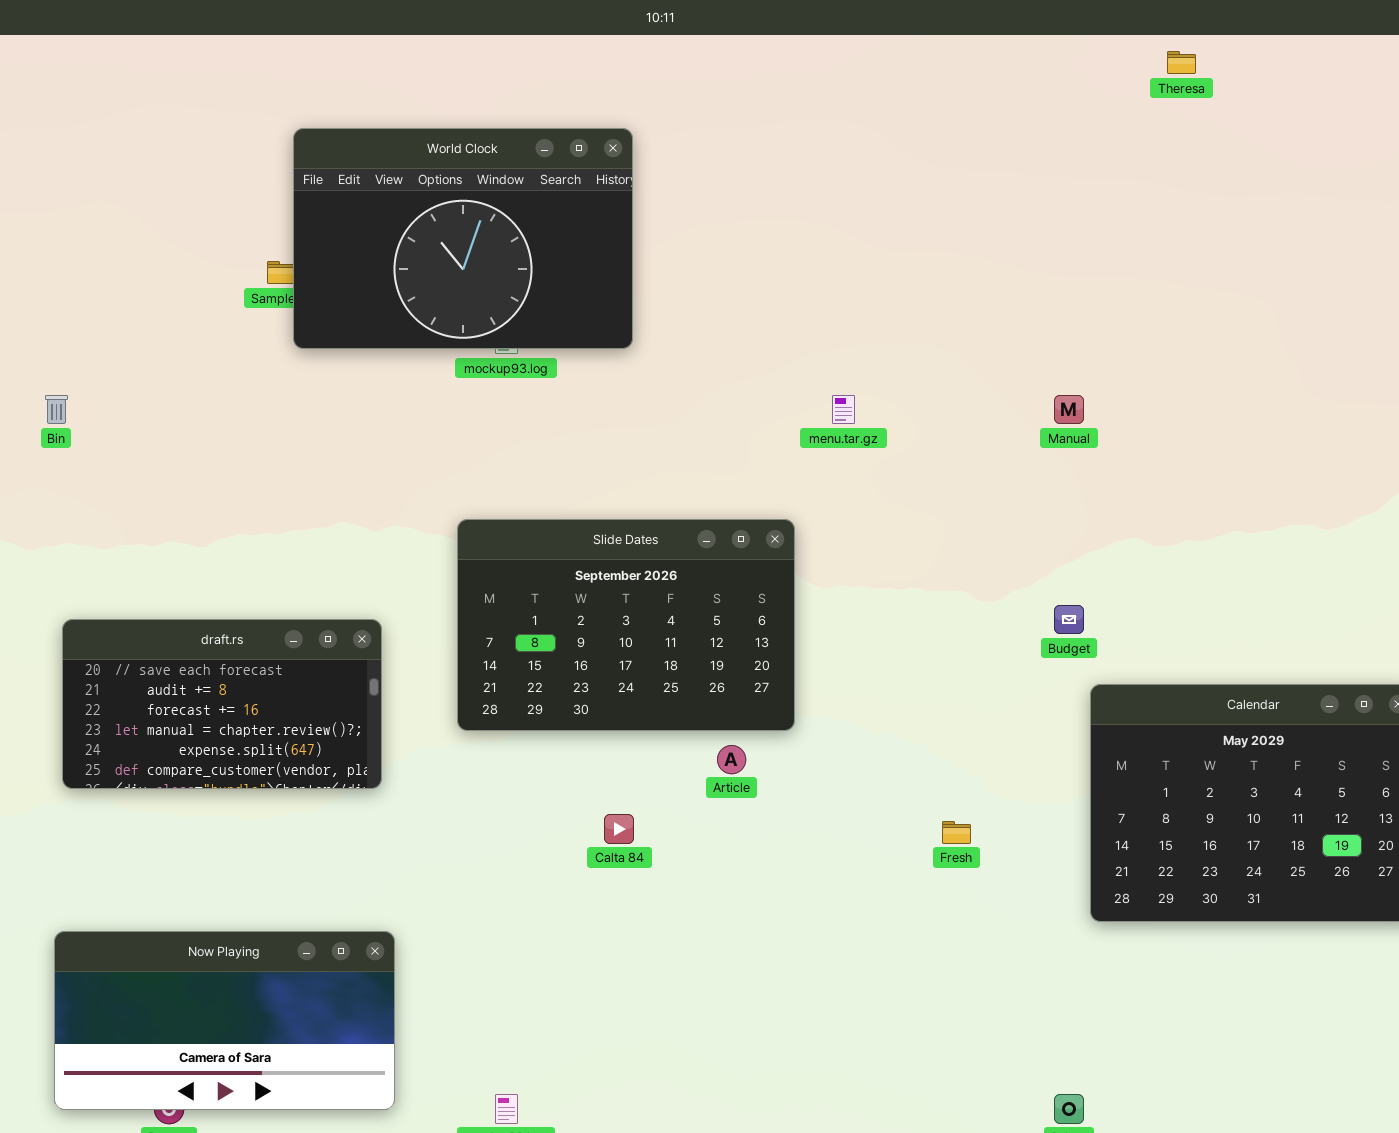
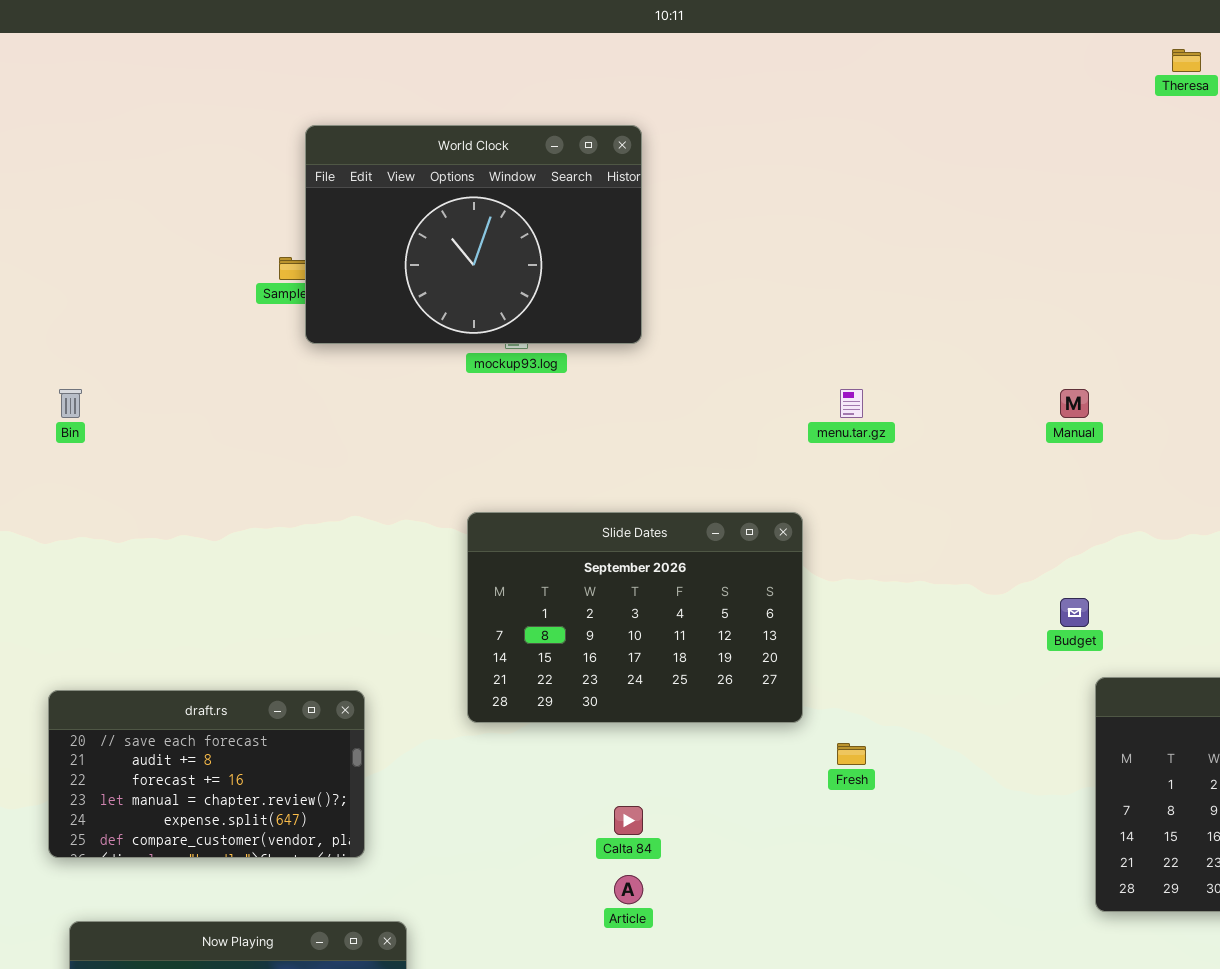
draft.rs: [62,619,382,789] -> [48,690,365,858], moved
Article: [717,745,746,774] -> [614,875,643,904], moved
Fresh: [942,821,971,844] -> [837,743,866,765], moved

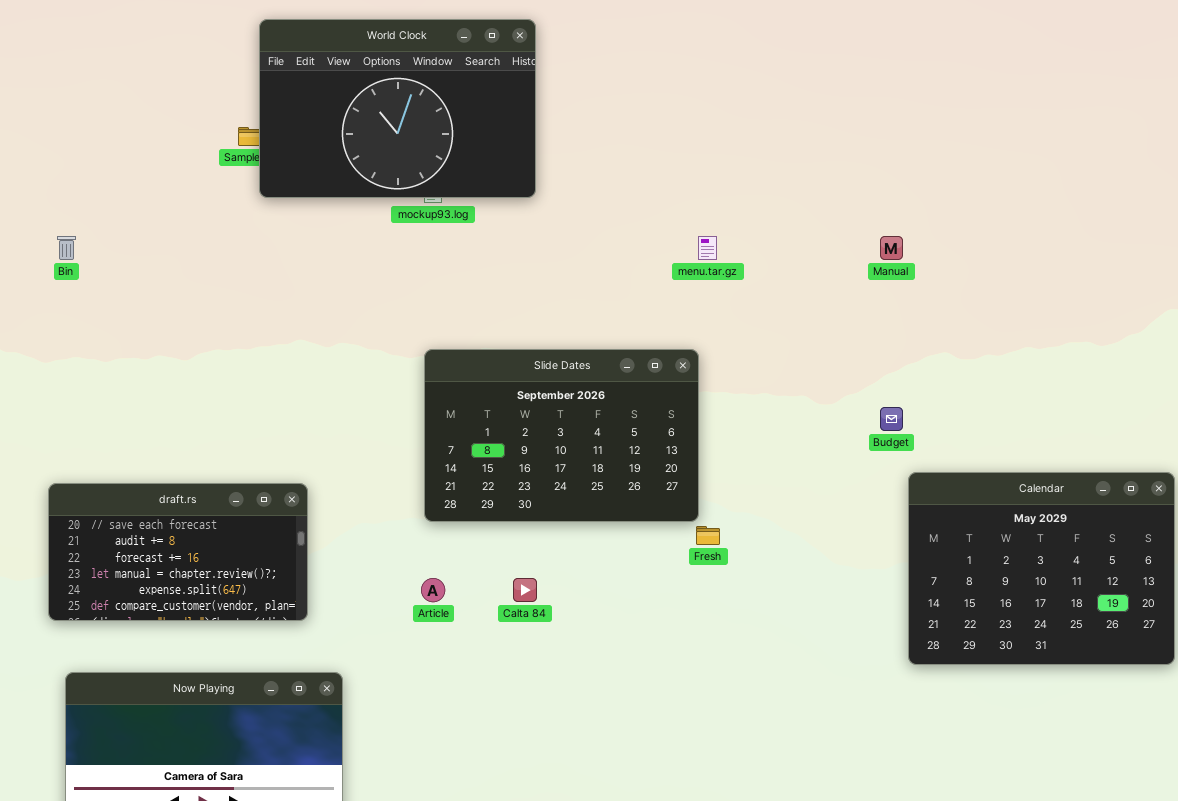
Slide Dates: [467,512,803,723] -> [424,349,699,522], moved
Article: [614,875,643,904] -> [421,578,445,602], moved

